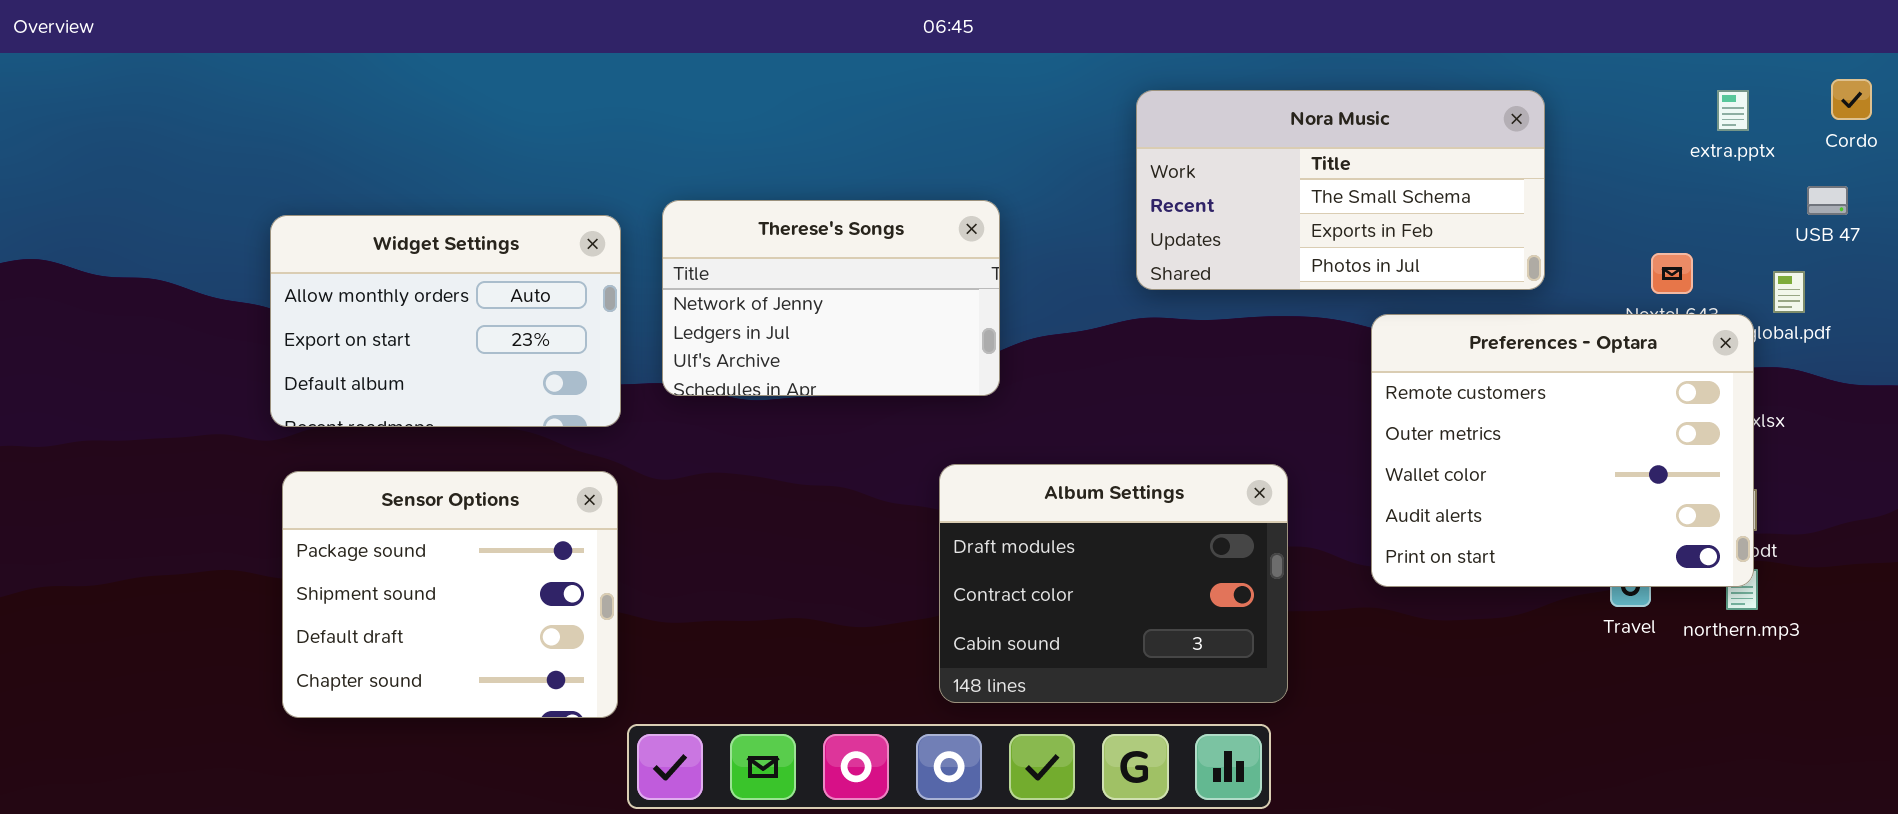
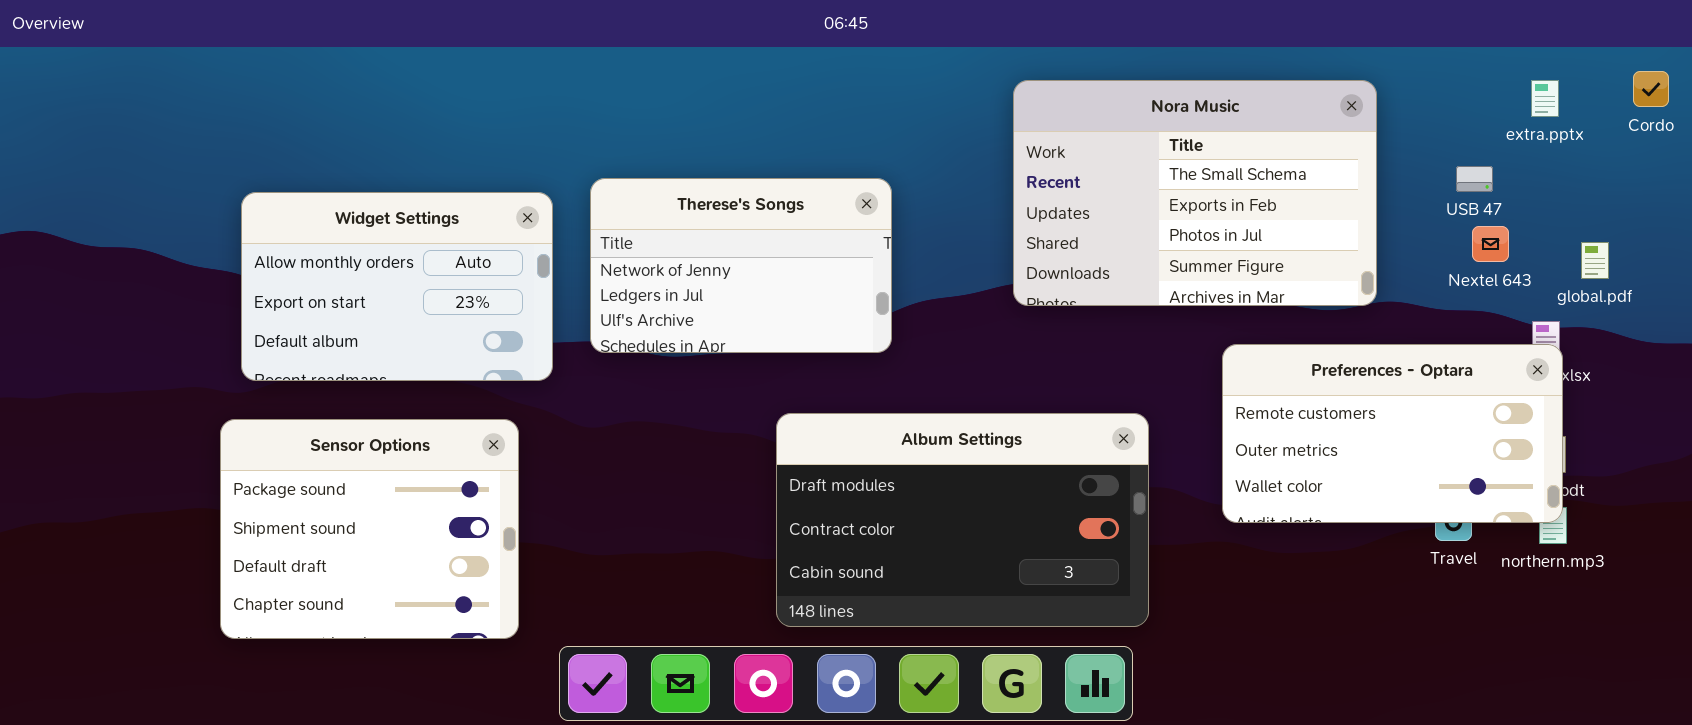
Nora Music: [1136,90,1545,290] -> [1013,80,1377,306], resized
USB 47: [1807,186,1848,215] -> [1456,166,1493,192], moved
Preferences - Optara: [1371,314,1754,587] -> [1222,344,1563,523], resized
Album Settings: [939,464,1288,703] -> [776,413,1149,627], resized
Sensor Options: [282,471,618,718] -> [220,419,519,639], moved

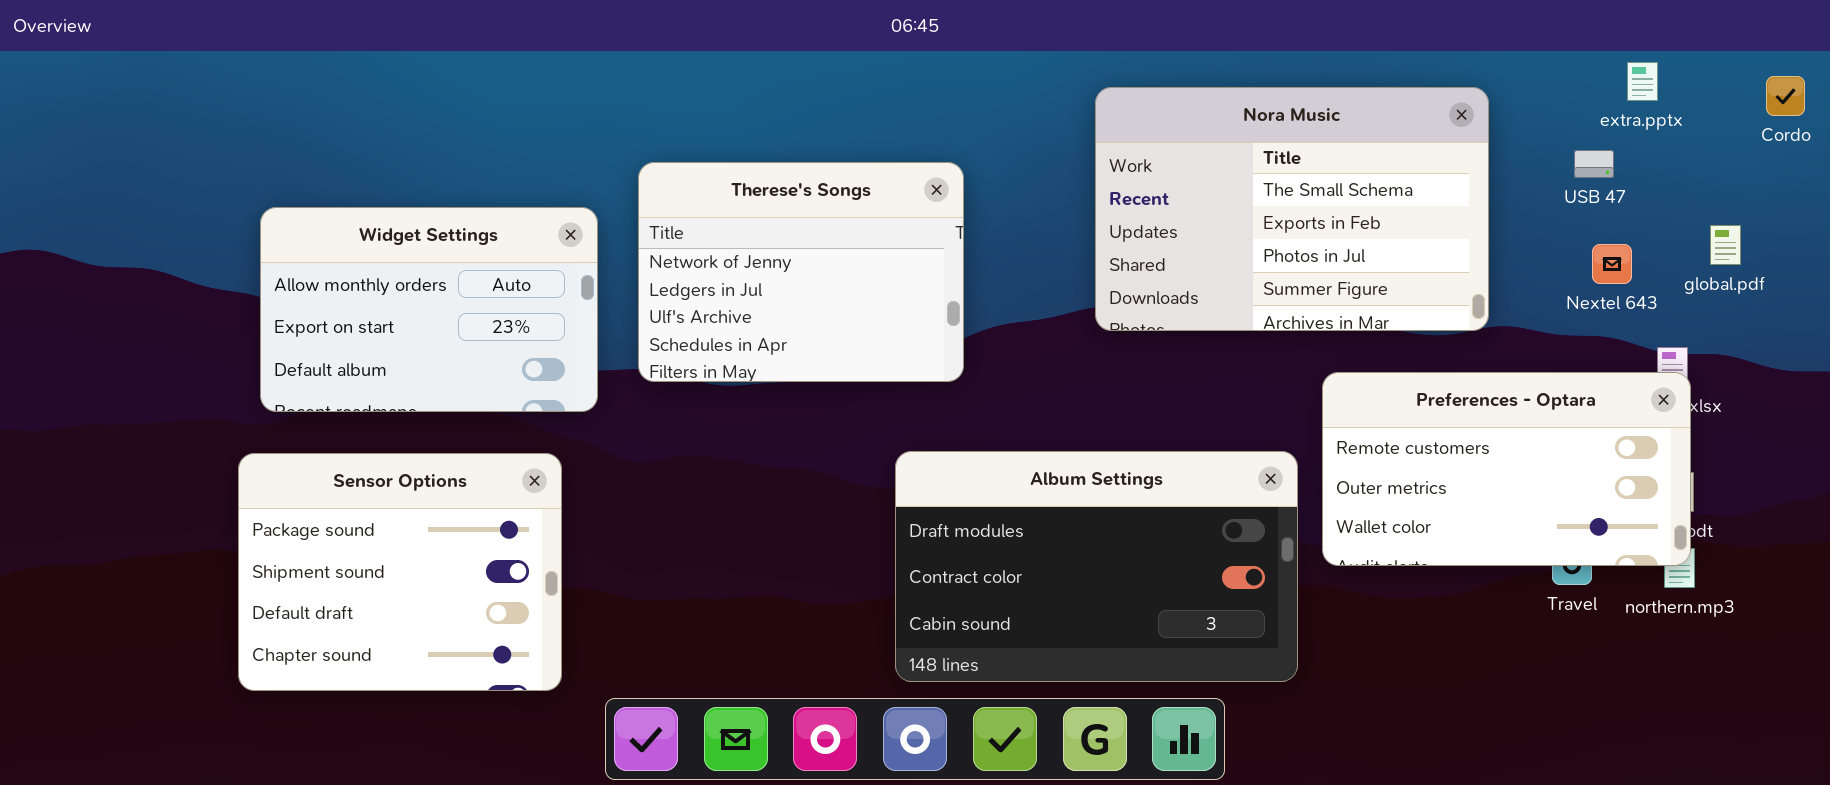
extra.pptx: [1531,80,1559,117] -> [1627,62,1658,101], moved
USB 47: [1456,166,1493,192] -> [1574,150,1614,178], moved
Therese's Songs: [590,178,892,353] -> [638,162,964,382], resized
global.pdf: [1581,242,1609,279] -> [1710,225,1741,265], moved
Album Settings: [776,413,1149,627] -> [895,451,1298,682], moved

